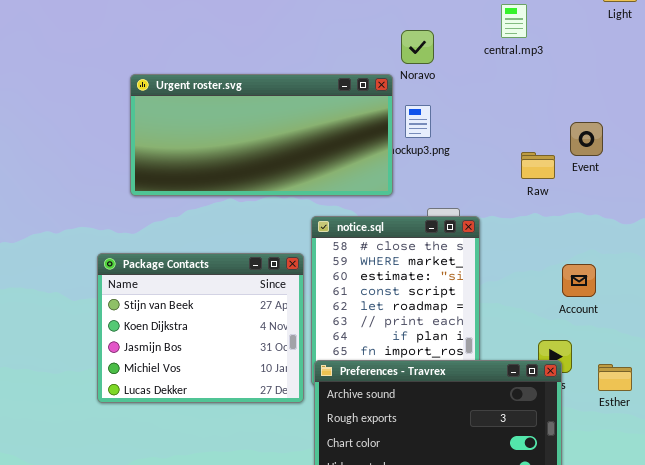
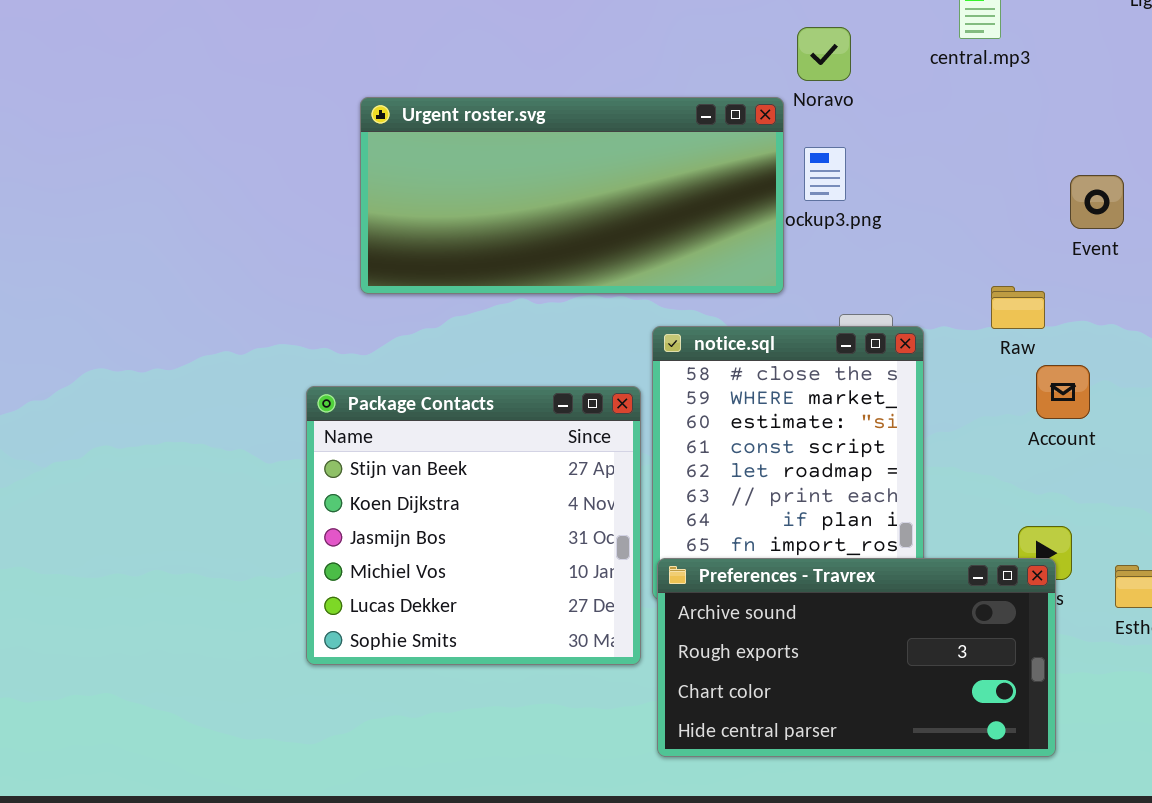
Raw: [521,152,555,179] -> [991,286,1045,329], moved
Package Contacts: [97,253,304,403] -> [306,386,641,665], resized
Account: [562,264,596,297] -> [1036,365,1090,419], moved

